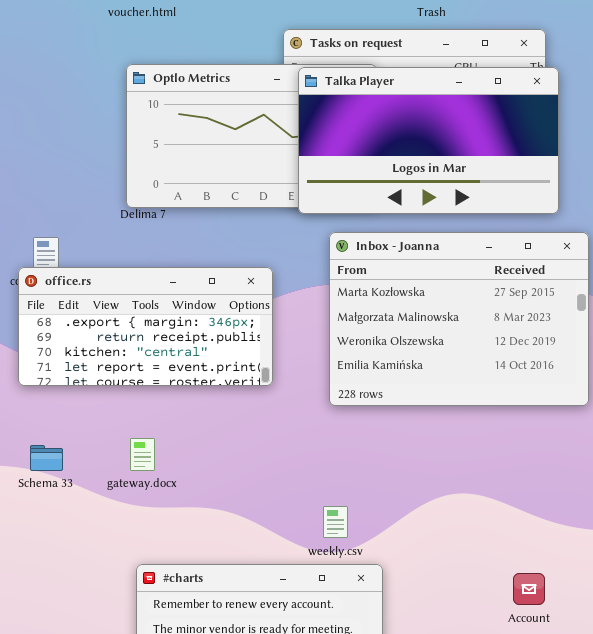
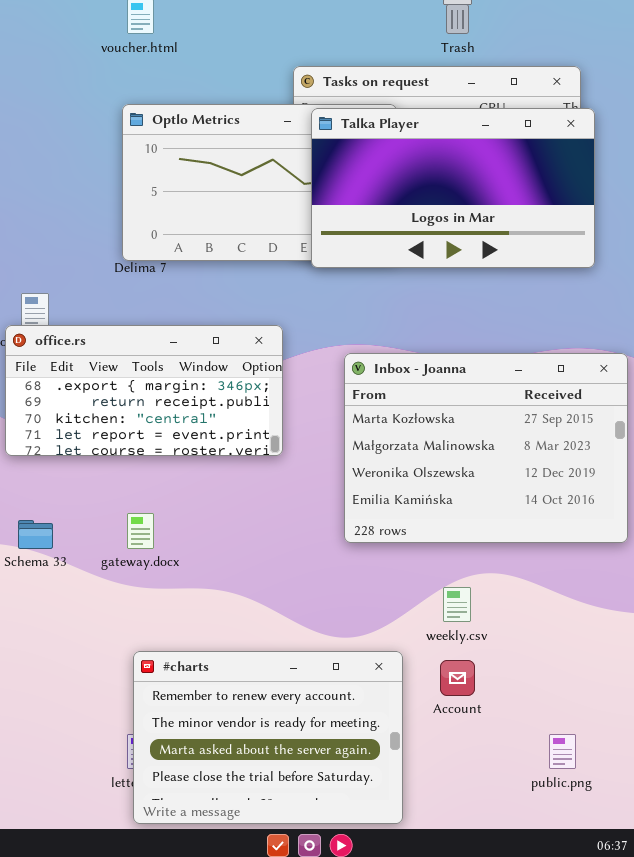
Inbox - Joanna: [329,232,589,406] -> [344,353,628,543], moved
weekly.csv: [323,506,348,538] -> [443,587,471,622], moved
Account: [513,573,545,605] -> [440,660,475,696], moved

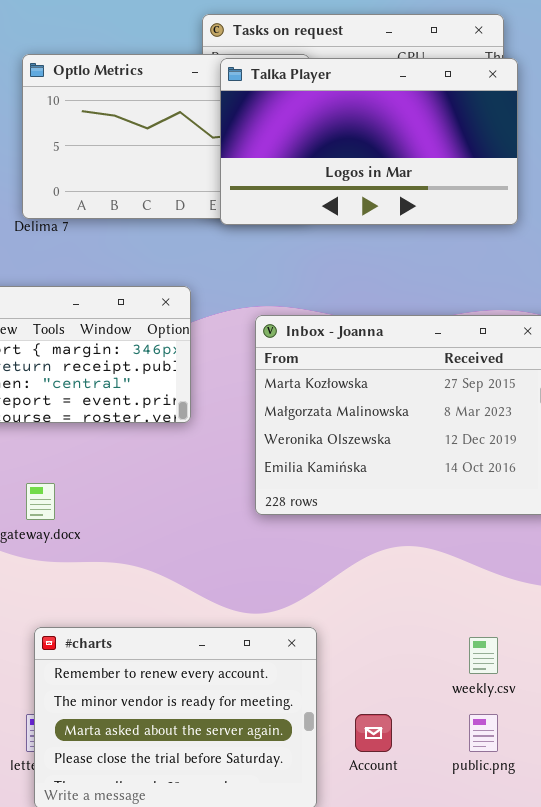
weekly.csv: [443,587,471,622] -> [469,637,498,674], moved
Account: [440,660,475,696] -> [355,714,392,752], moved

